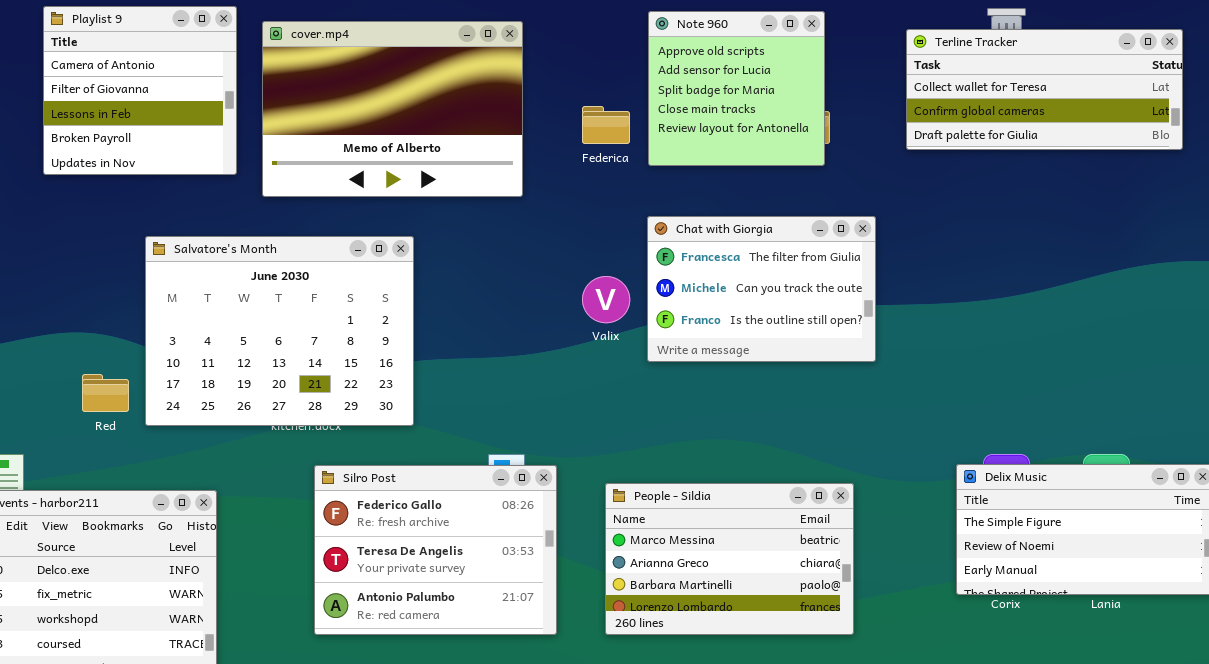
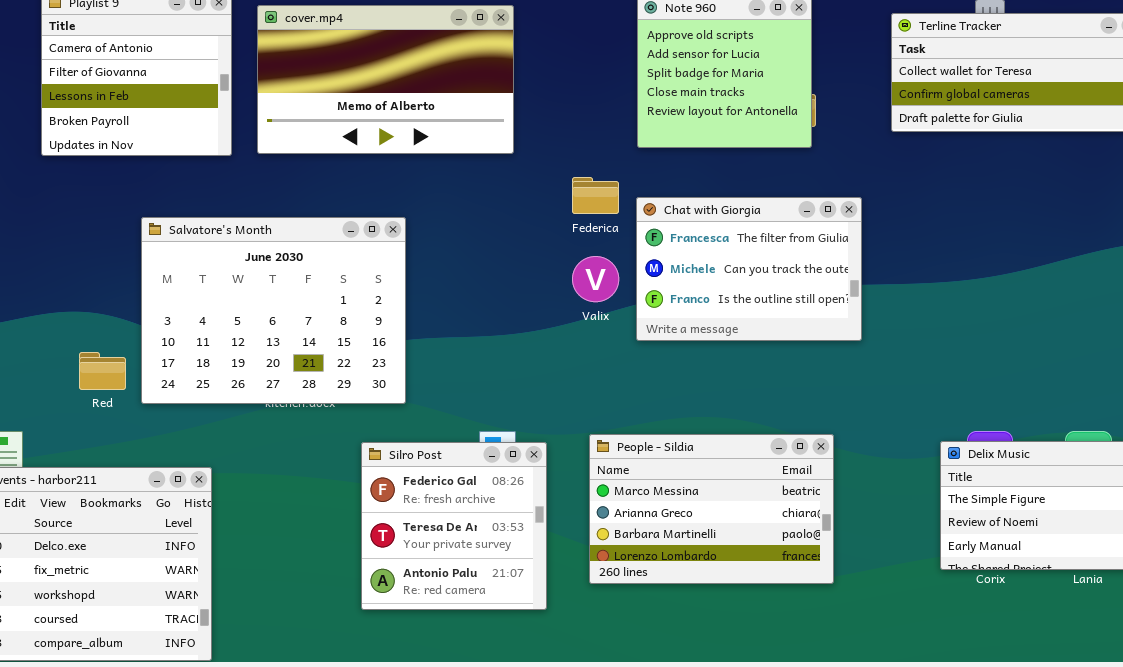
cover.mp4: [262,21,523,197] -> [257,5,514,154], resized
Federica: [582,106,630,144] -> [572,177,619,214], moved
Silro Post: [314,465,557,635] -> [361,442,547,610], resized
People - Sildia: [605,483,854,635] -> [589,434,834,584], moved

